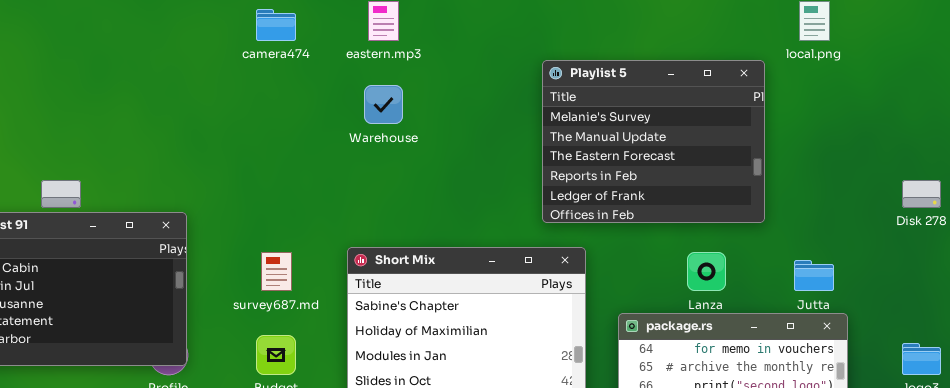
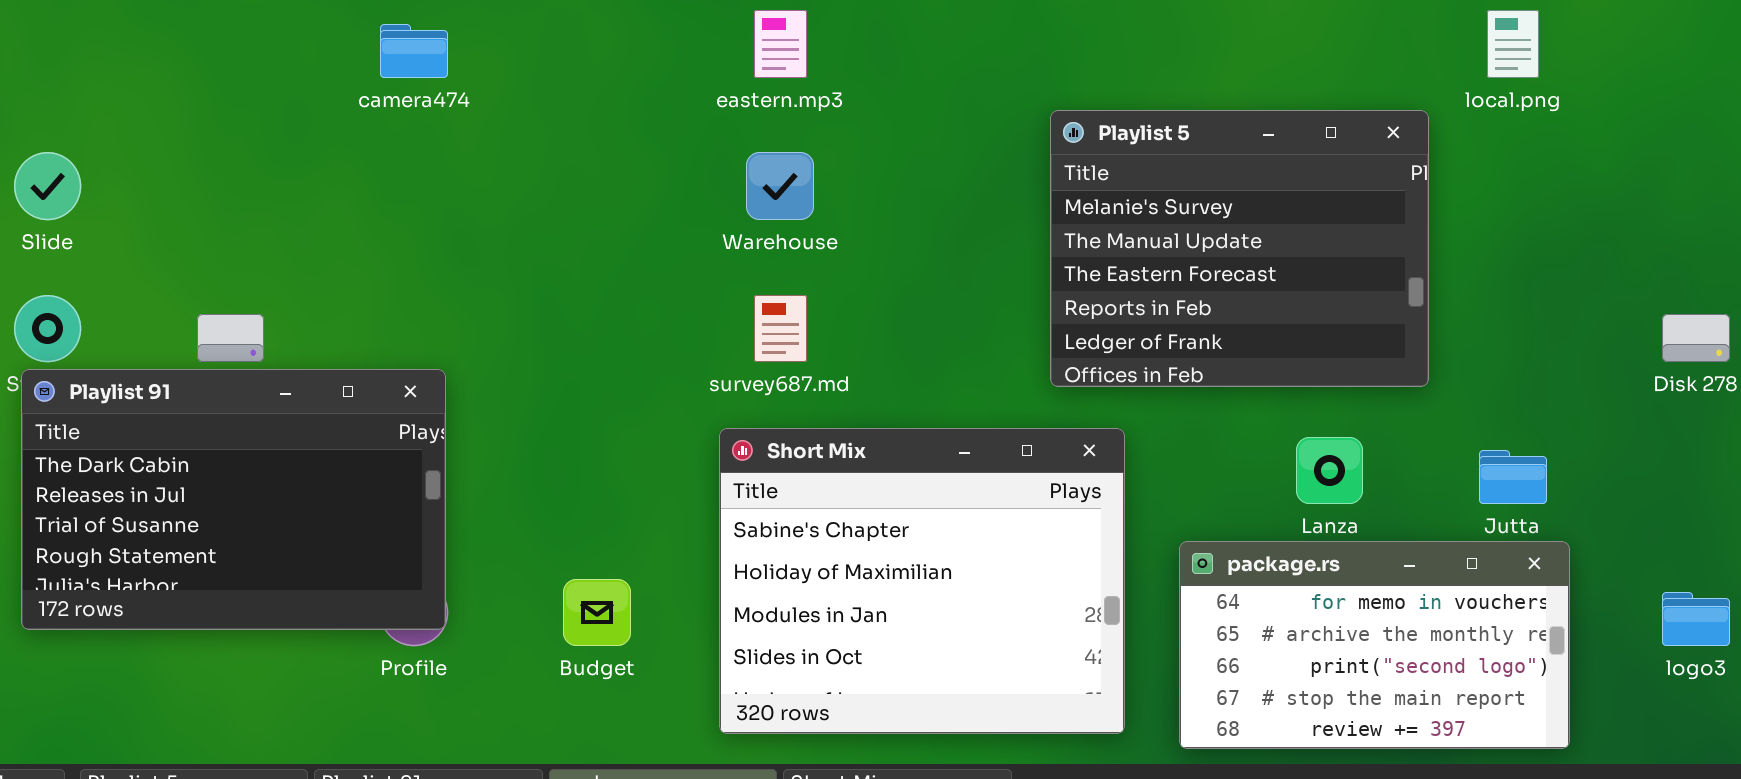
camera474: [256,9,296,41] -> [380,24,448,78], moved
survey687.md: [261,252,292,291] -> [754,295,807,362], moved

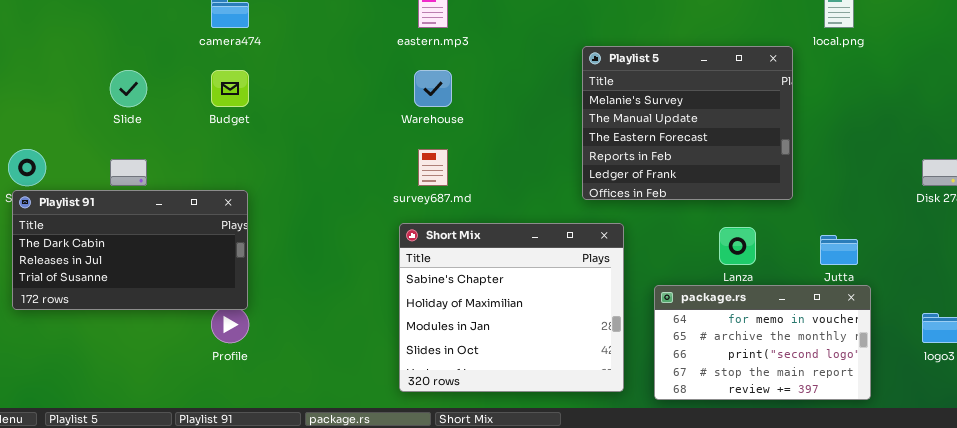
Slide: [14,152,81,220] -> [110,70,147,107], moved
Playlist 91: [21,369,446,630] -> [12,190,248,310], resized
Budget: [563,579,631,646] -> [211,70,249,107], moved

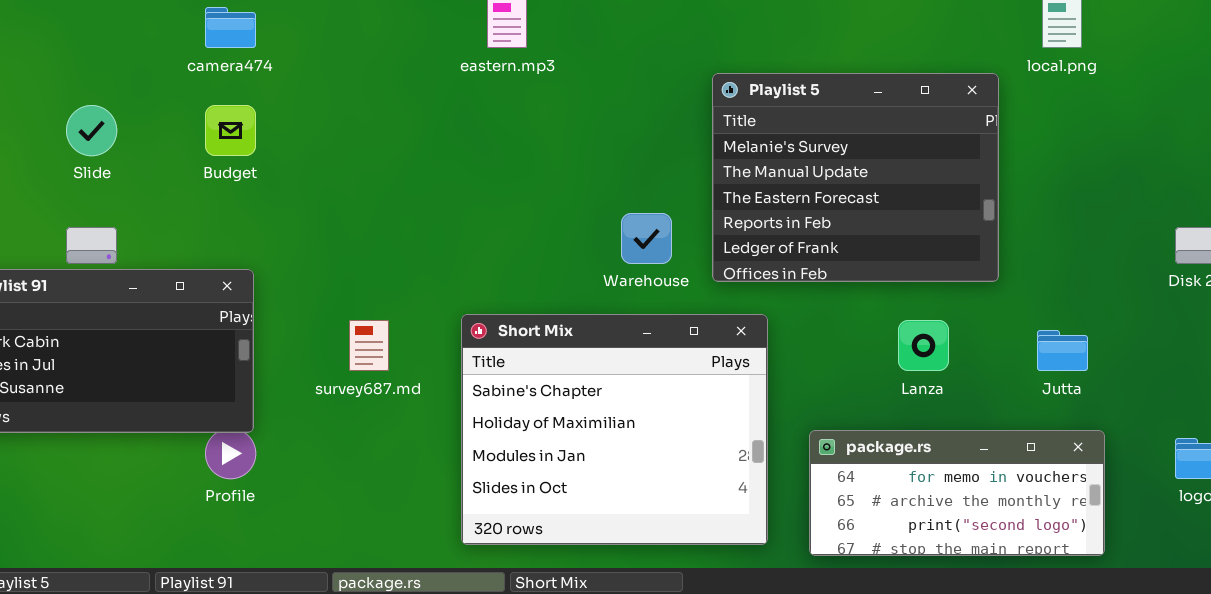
Warehouse: [414,70,452,107] -> [621,213,672,264], moved
survey687.md: [418,149,448,186] -> [349,320,389,371], moved
package.rs: [654,285,871,400] -> [809,430,1105,556], resized

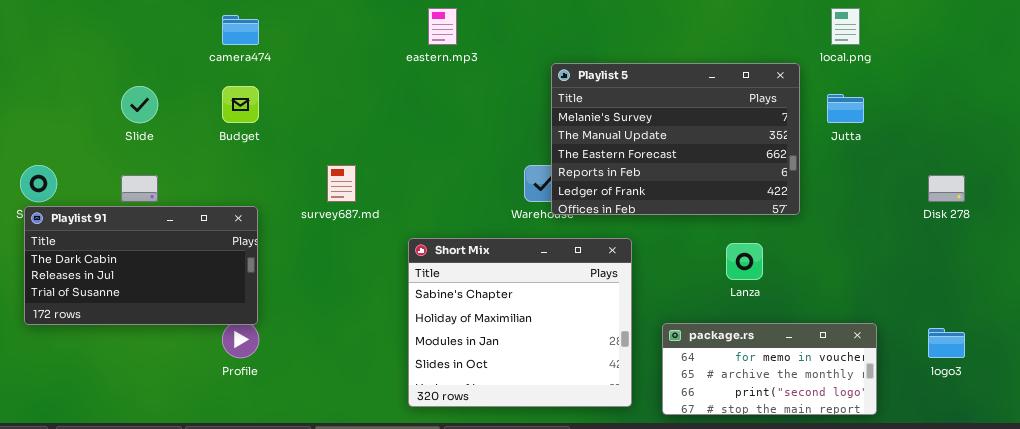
Playlist 5: [712,73,999,282] -> [551,63,800,215], resized
survey687.md: [349,320,389,371] -> [327,165,356,202], moved
Jutta: [1037,330,1088,371] -> [827,94,864,123], moved

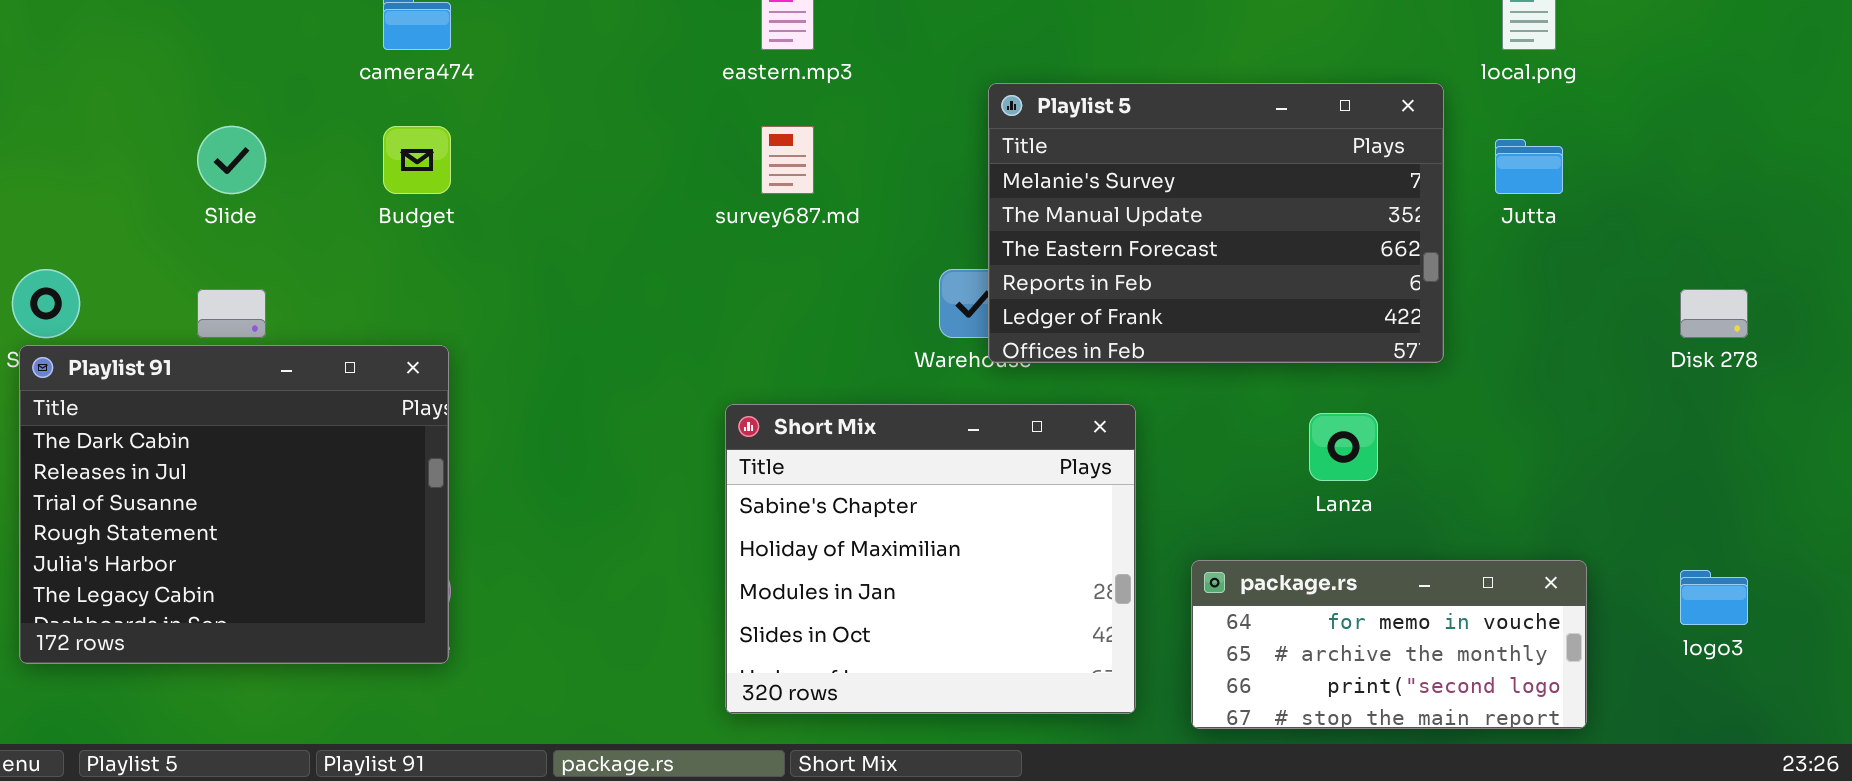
survey687.md: [327,165,356,202] -> [761,126,814,194], moved
Playlist 91: [24,206,258,325] -> [19,345,449,664], resized

